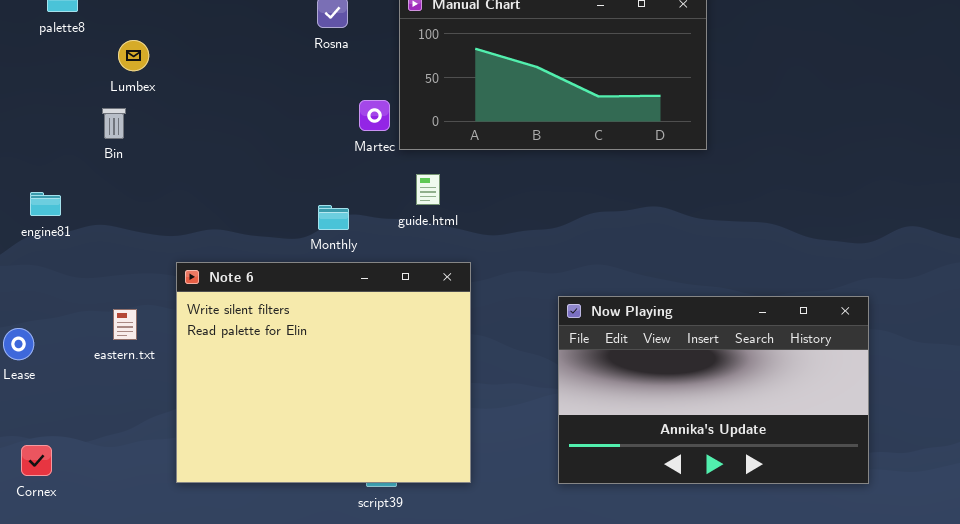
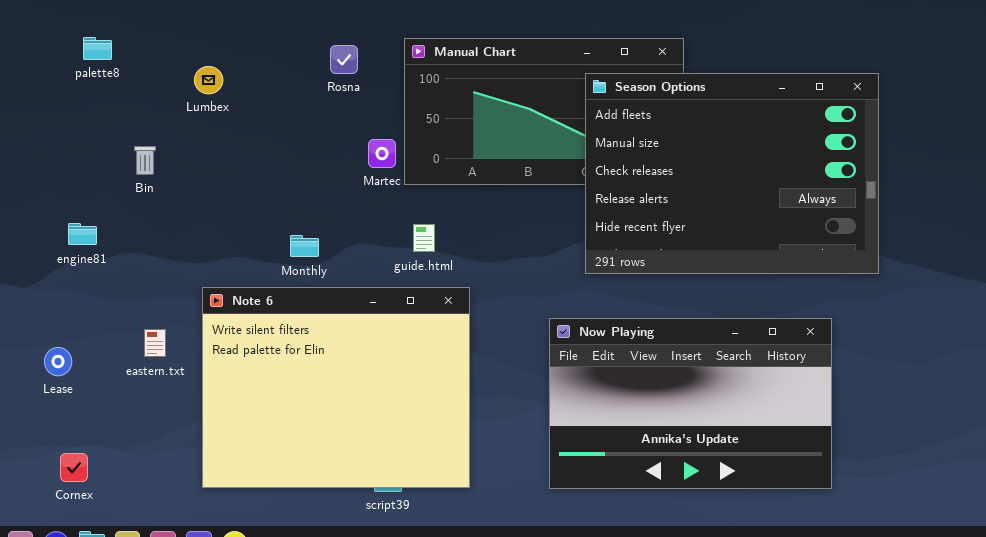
Season Options: none -> [585,73,879,274], opened
Lumbex: [118,40,149,71] -> [194,66,223,94], moved
guide.html: [416,174,440,205] -> [413,224,435,252], moved
Monthly: [318,205,349,230] -> [290,235,319,257], moved

